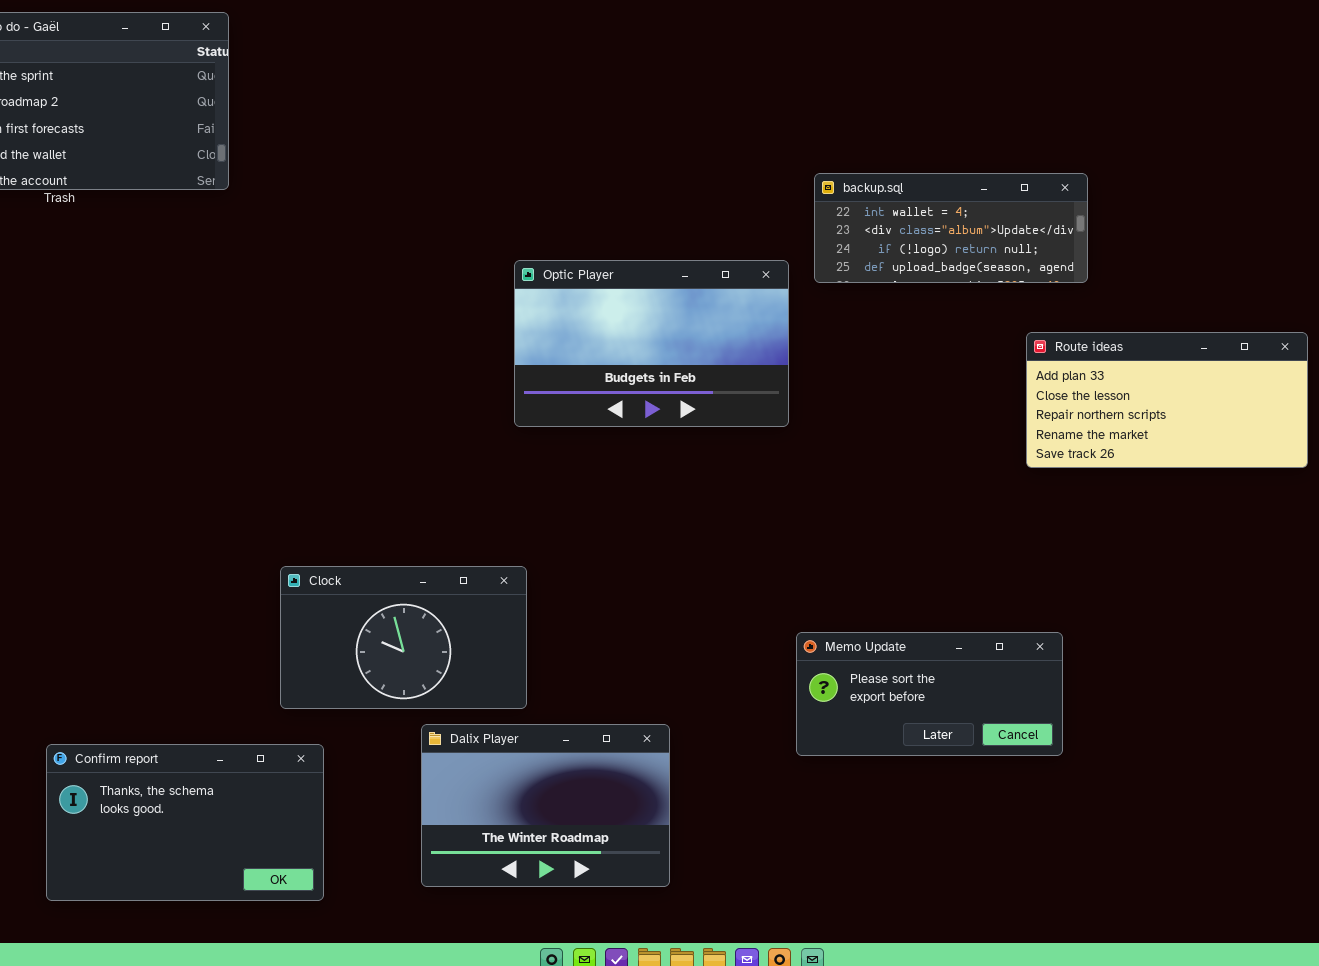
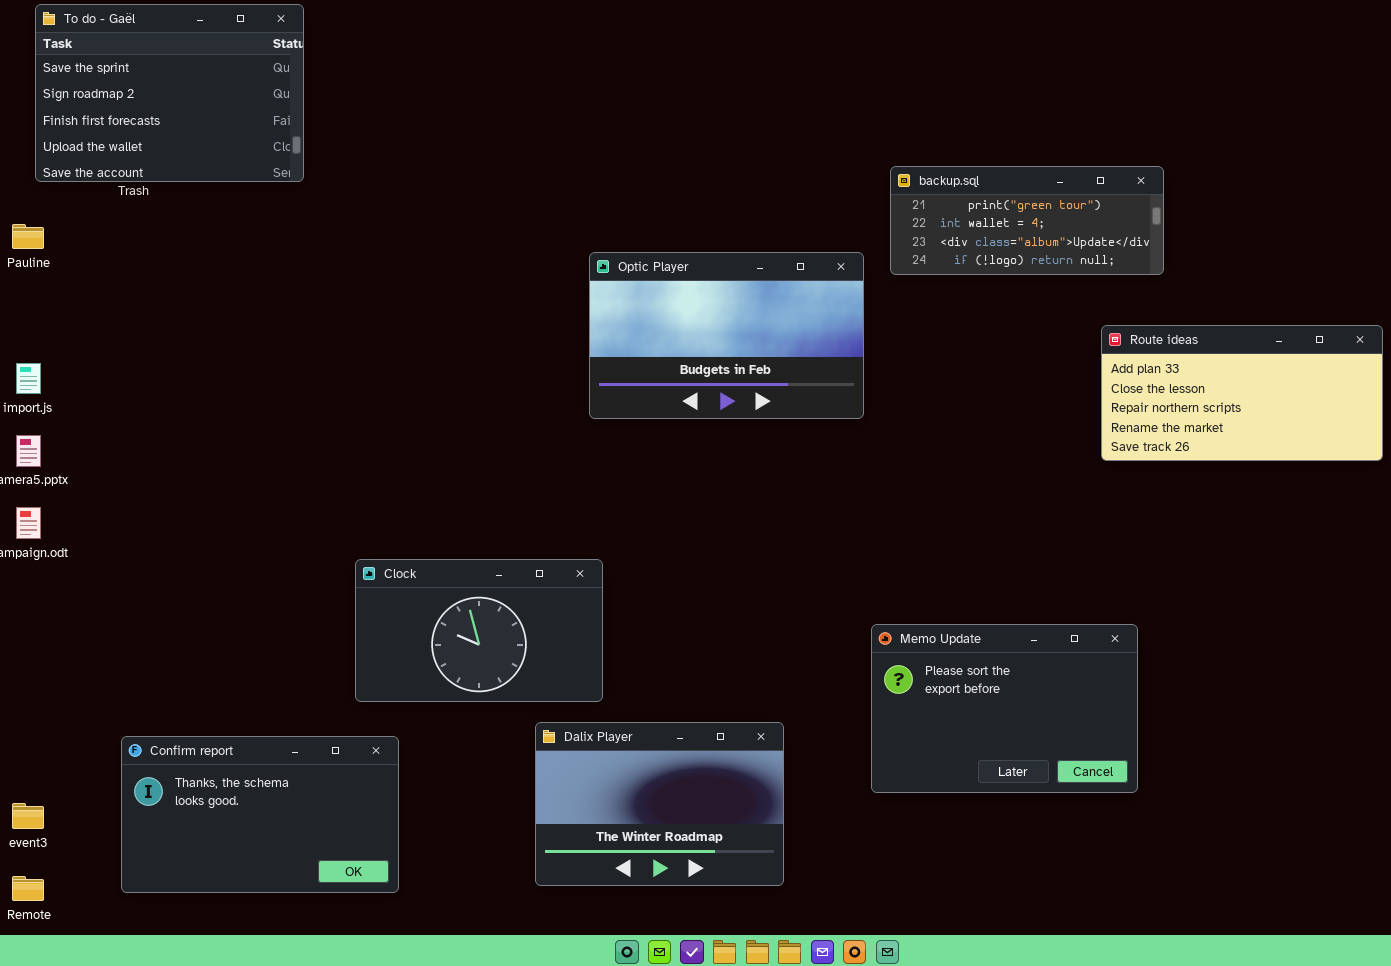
backup.sql: [814,173,1088,283] -> [890,166,1164,275], scrolled up 1 row
Memo Update: [796,632,1063,756] -> [871,624,1138,793], resized
Dalix Player: [421,724,670,887] -> [535,722,784,886], moved

